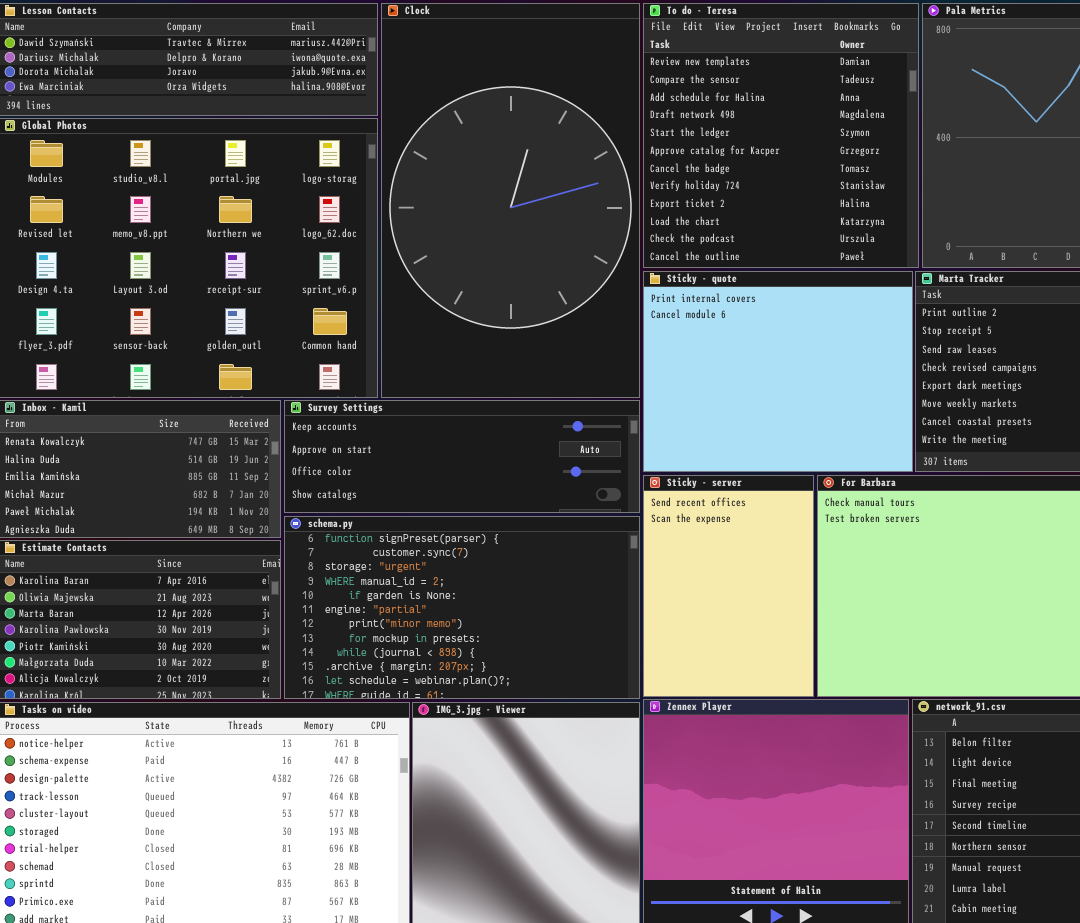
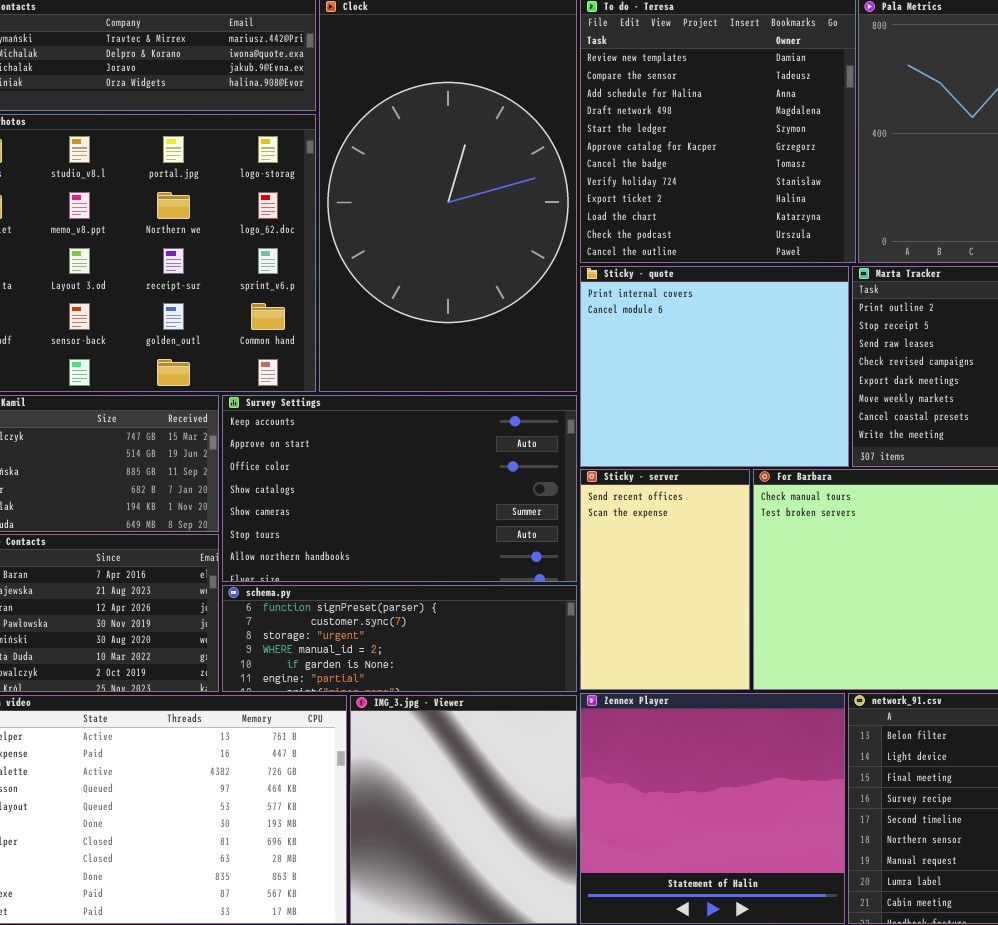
Survey Settings: [284,400,640,513] -> [222,395,577,582], resized
schema.py: [284,516,640,699] -> [222,585,577,692], resized

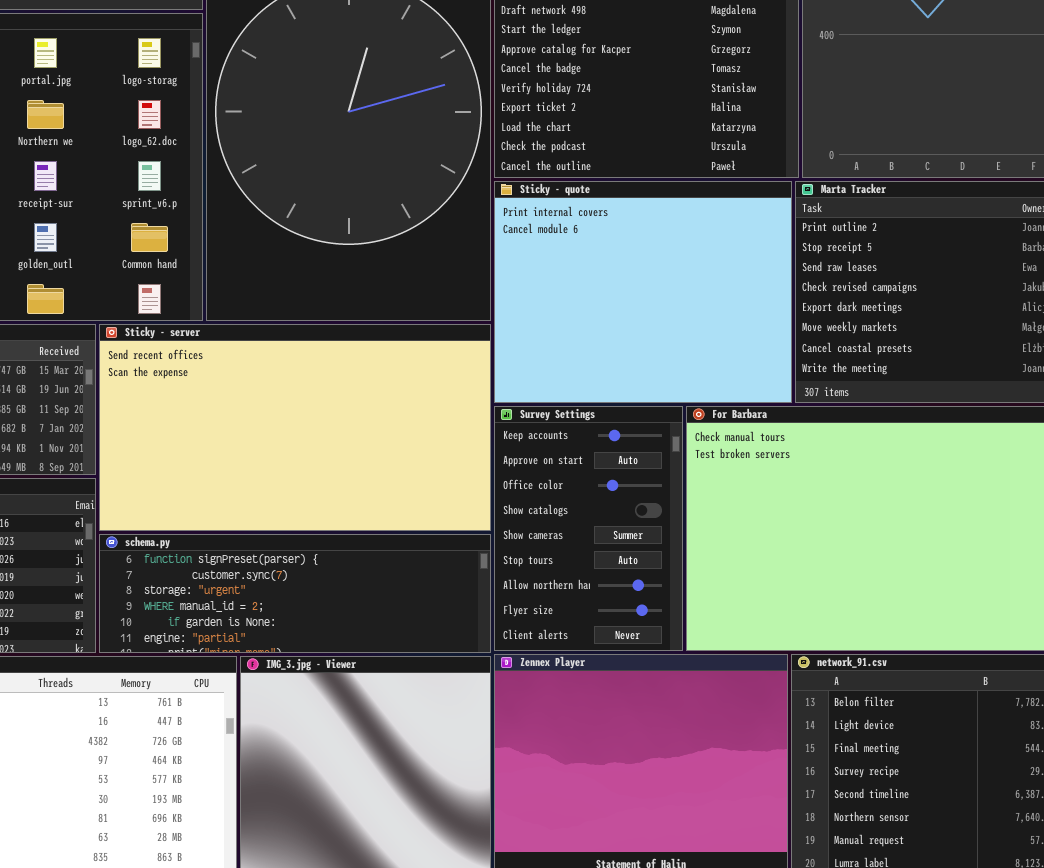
Survey Settings: [222,395,577,582] -> [494,406,683,651], moved, resized
Sticky - server: [580,469,750,690] -> [99,324,491,531], moved, resized

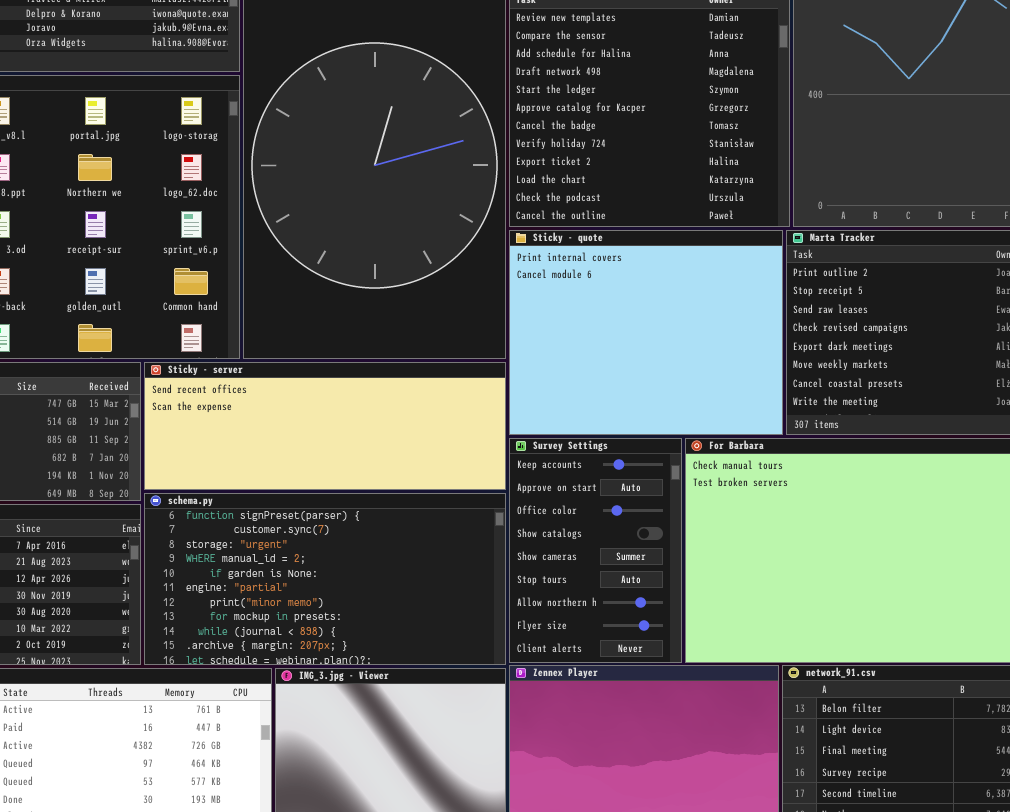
Sticky - server: [99,324,491,531] -> [144,362,506,490], resized
schema.py: [99,534,491,653] -> [144,493,506,665], resized

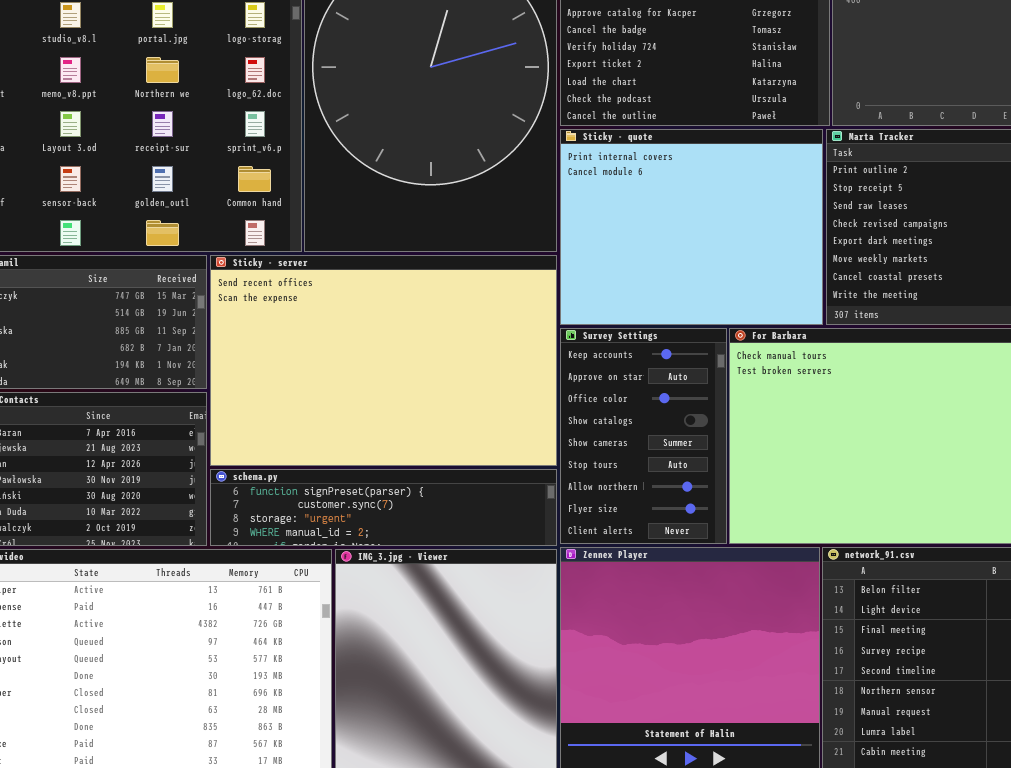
Sticky - server: [144,362,506,490] -> [210,255,557,466], resized
schema.py: [144,493,506,665] -> [210,469,557,546], resized

